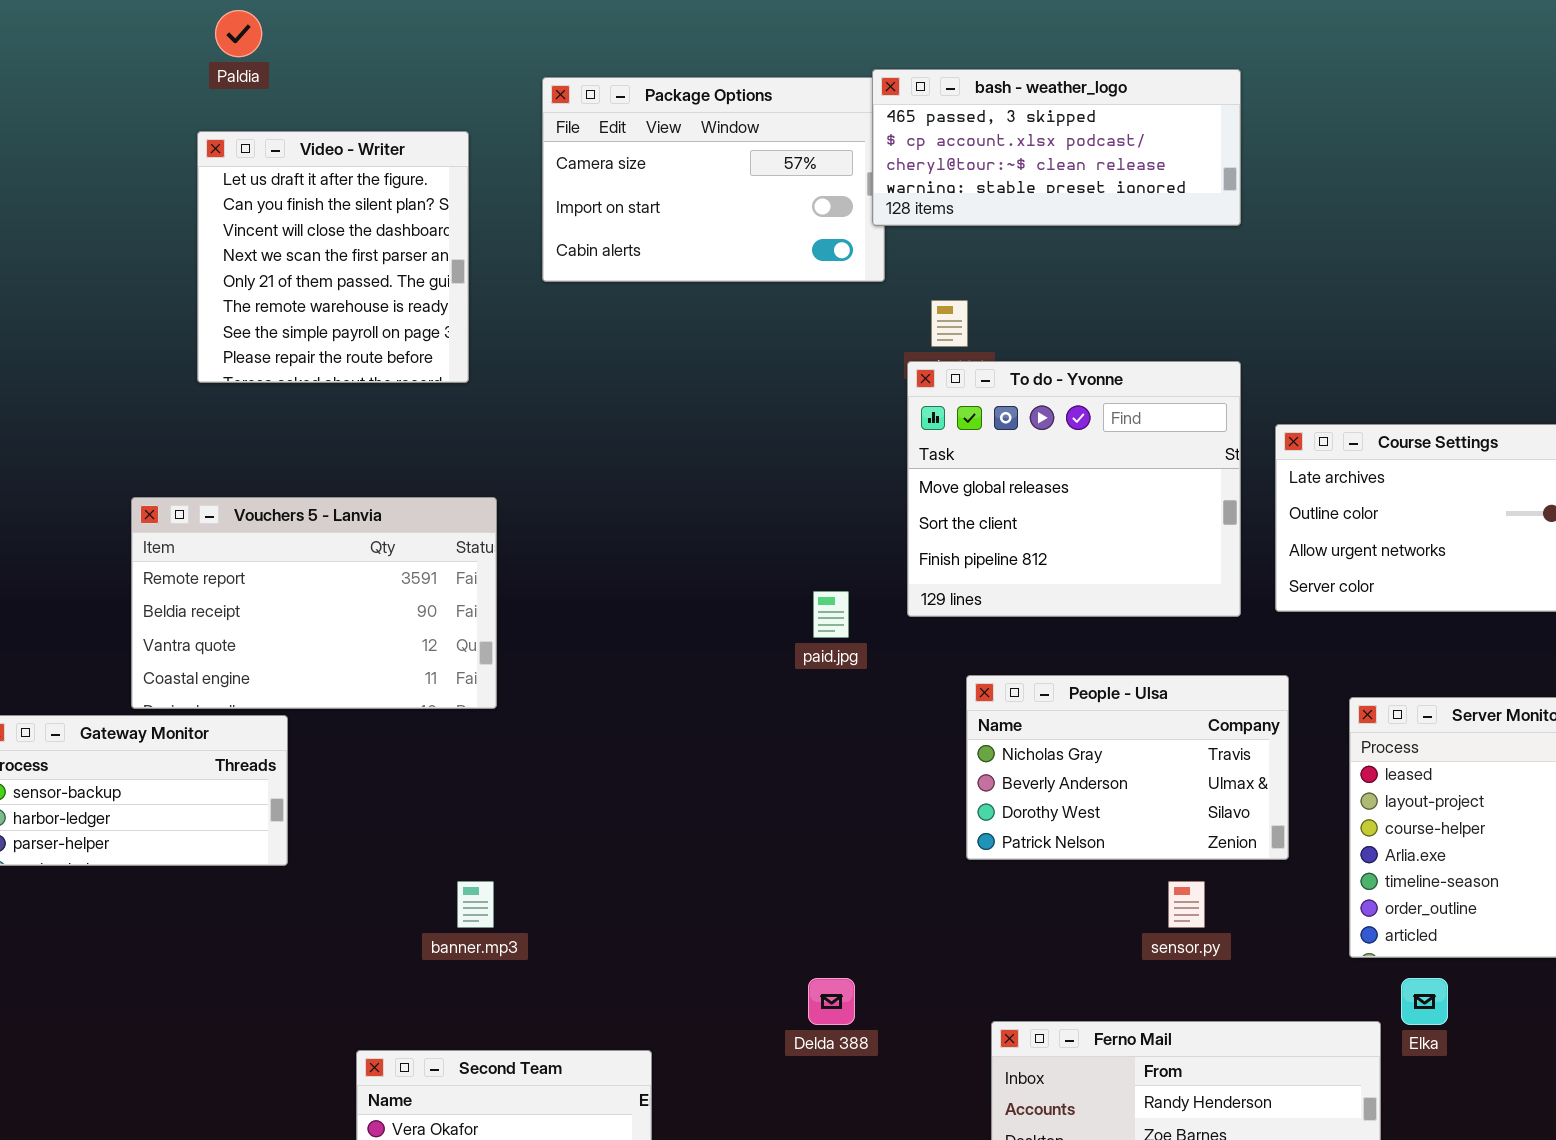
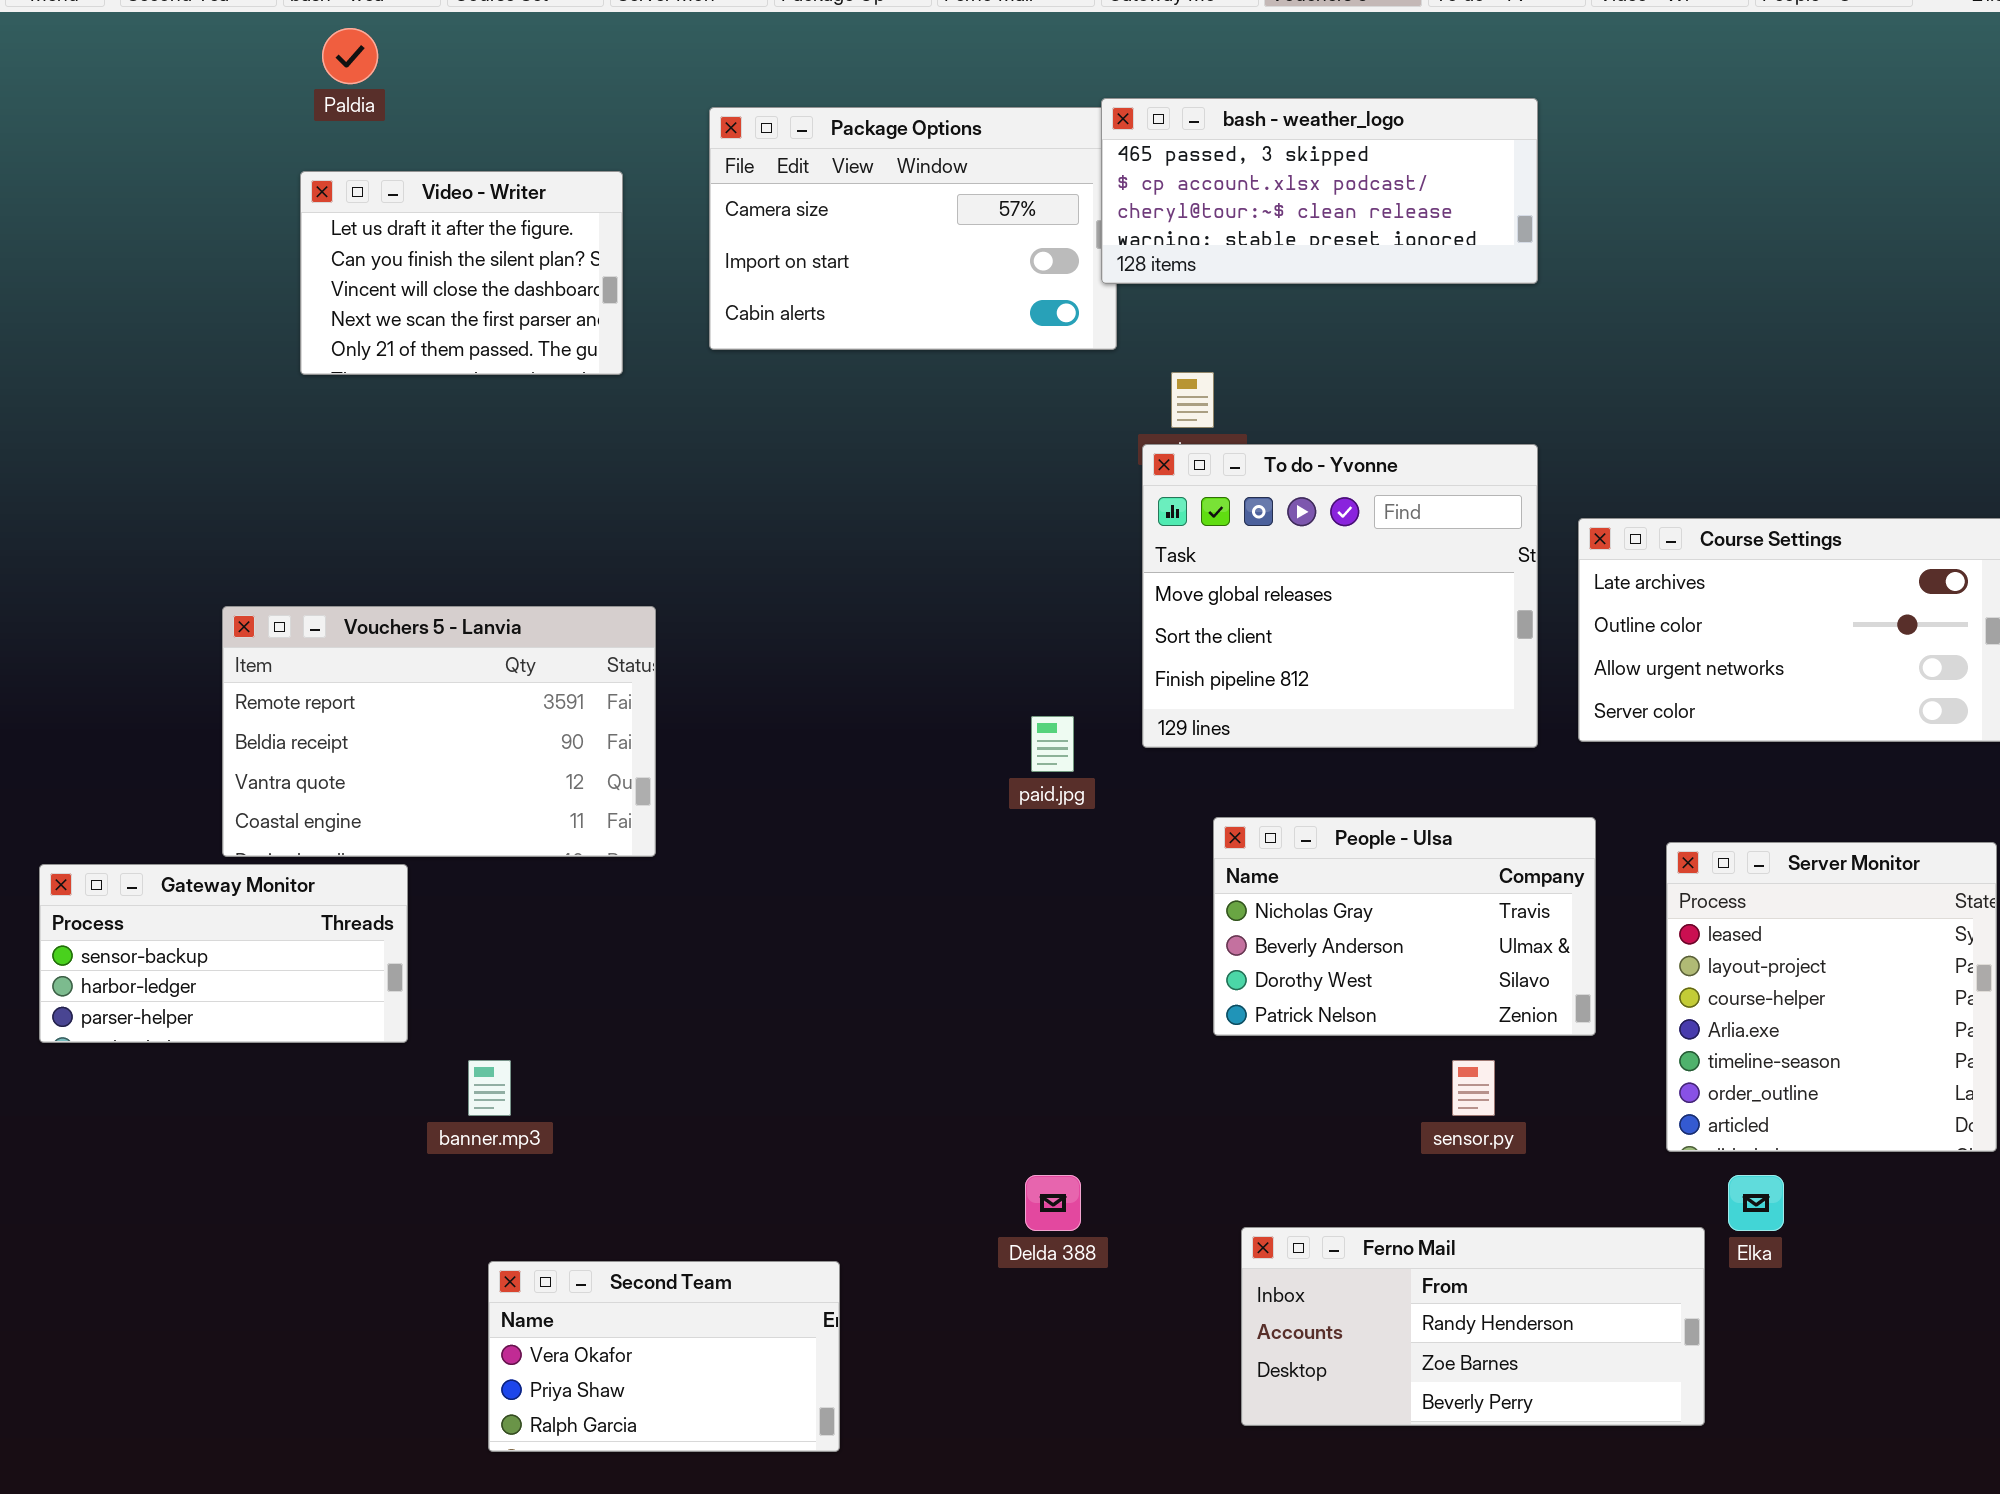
Video - Writer: [197,131,469,383] -> [300,171,623,375], resized
banner.mp3: [457,881,494,928] -> [468,1060,511,1116], moved

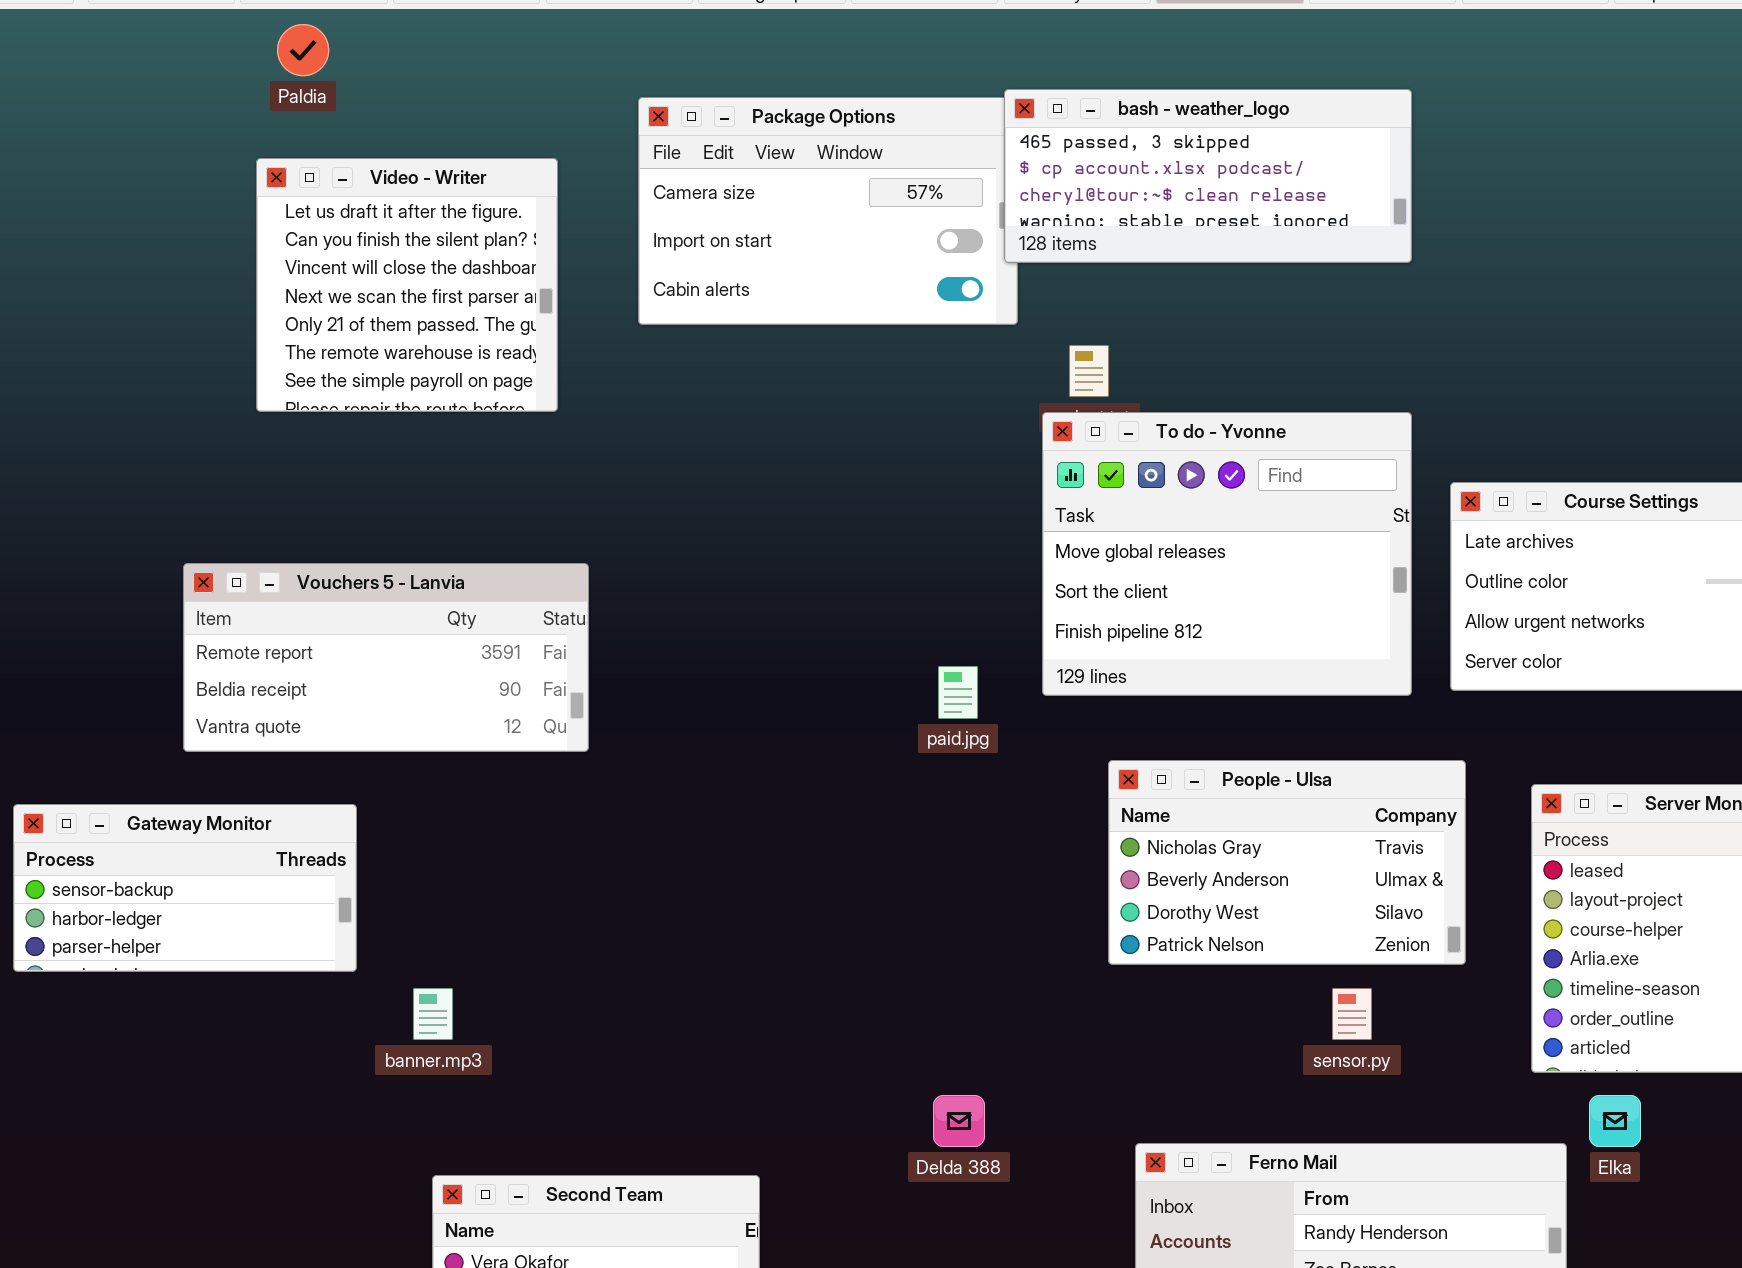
Video - Writer: [300,171,623,375] -> [256,158,558,412], resized
Vouchers 5 - Lanvia: [222,606,656,857] -> [183,563,589,752], resized

